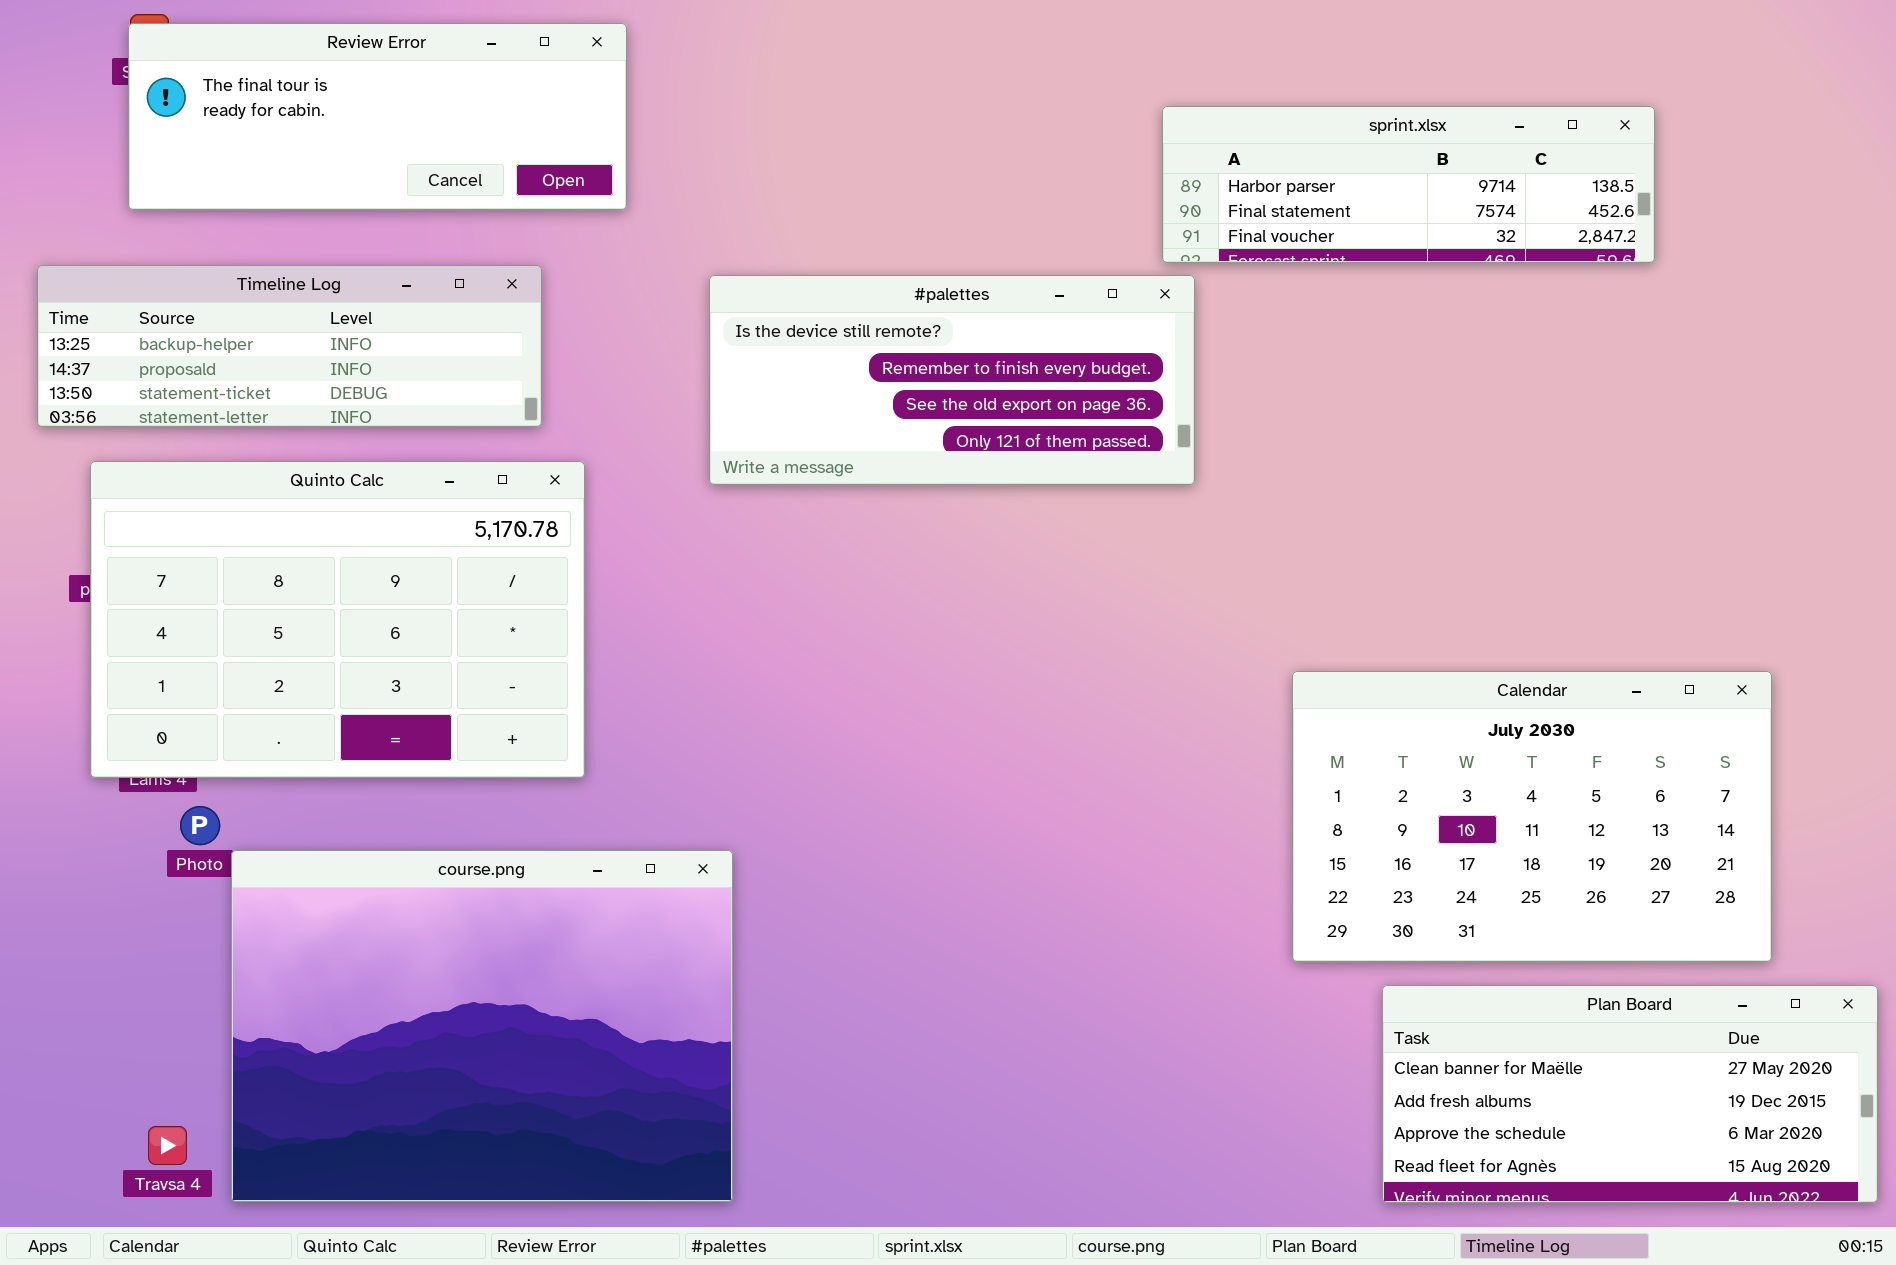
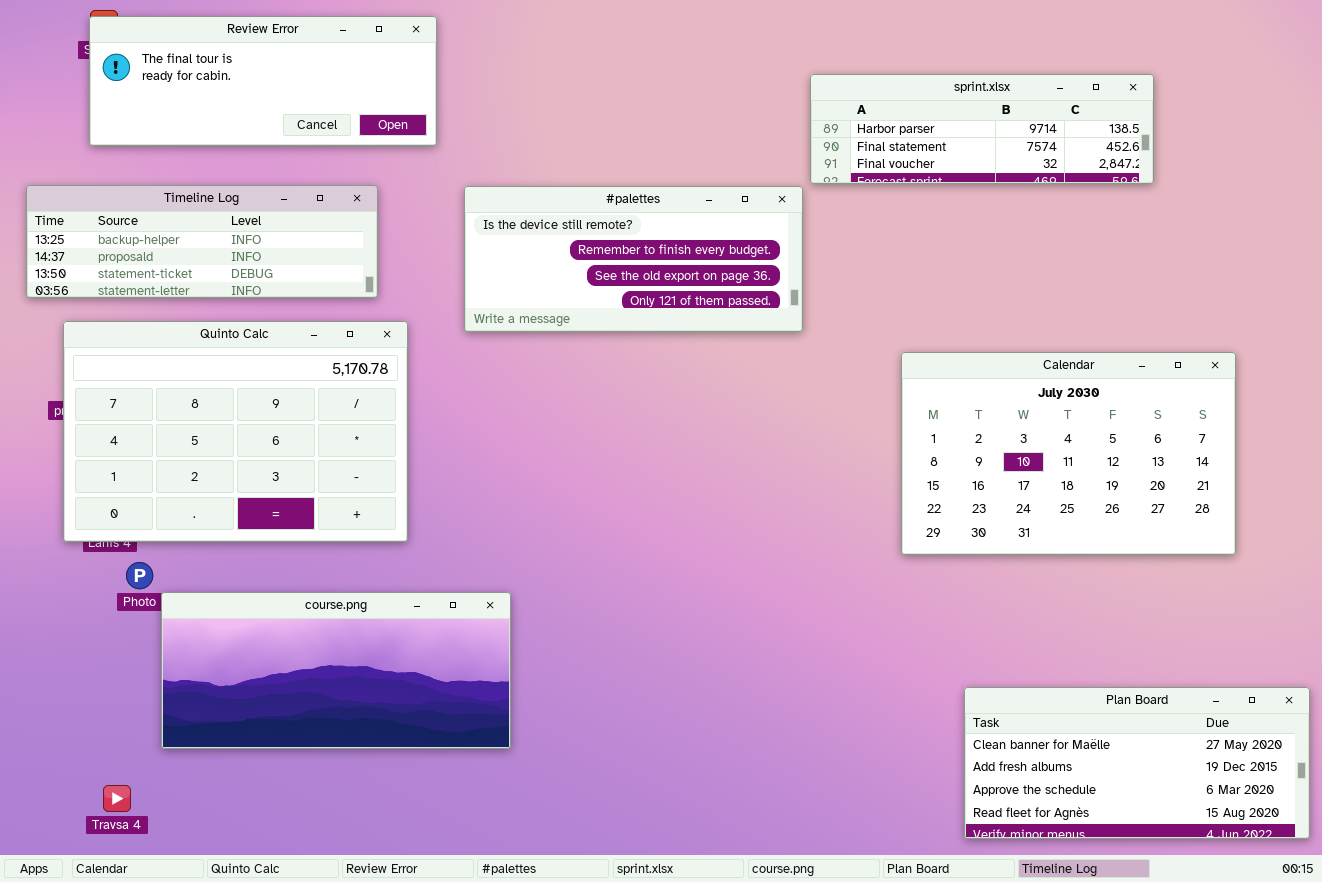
#palettes: [709,275,1195,485] -> [464,186,803,332], moved
Calendar: [1292,671,1772,962] -> [901,352,1236,555], moved
course.png: [231,850,733,1202] -> [161,592,511,749], resized

